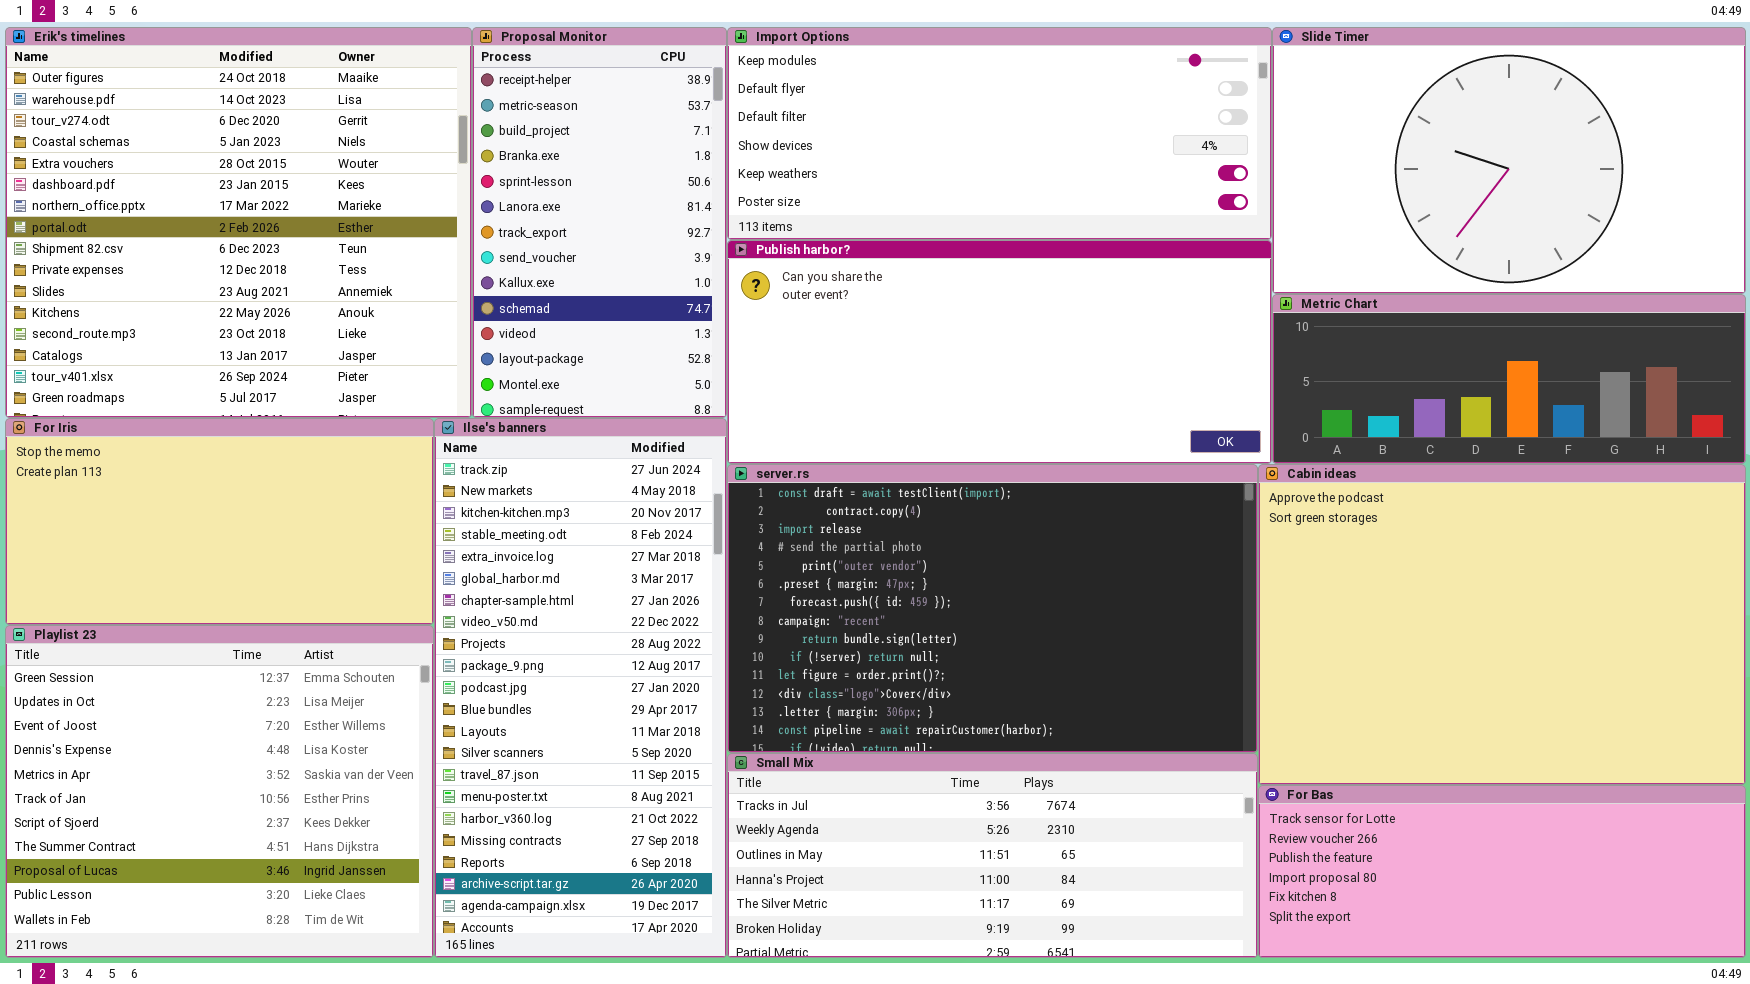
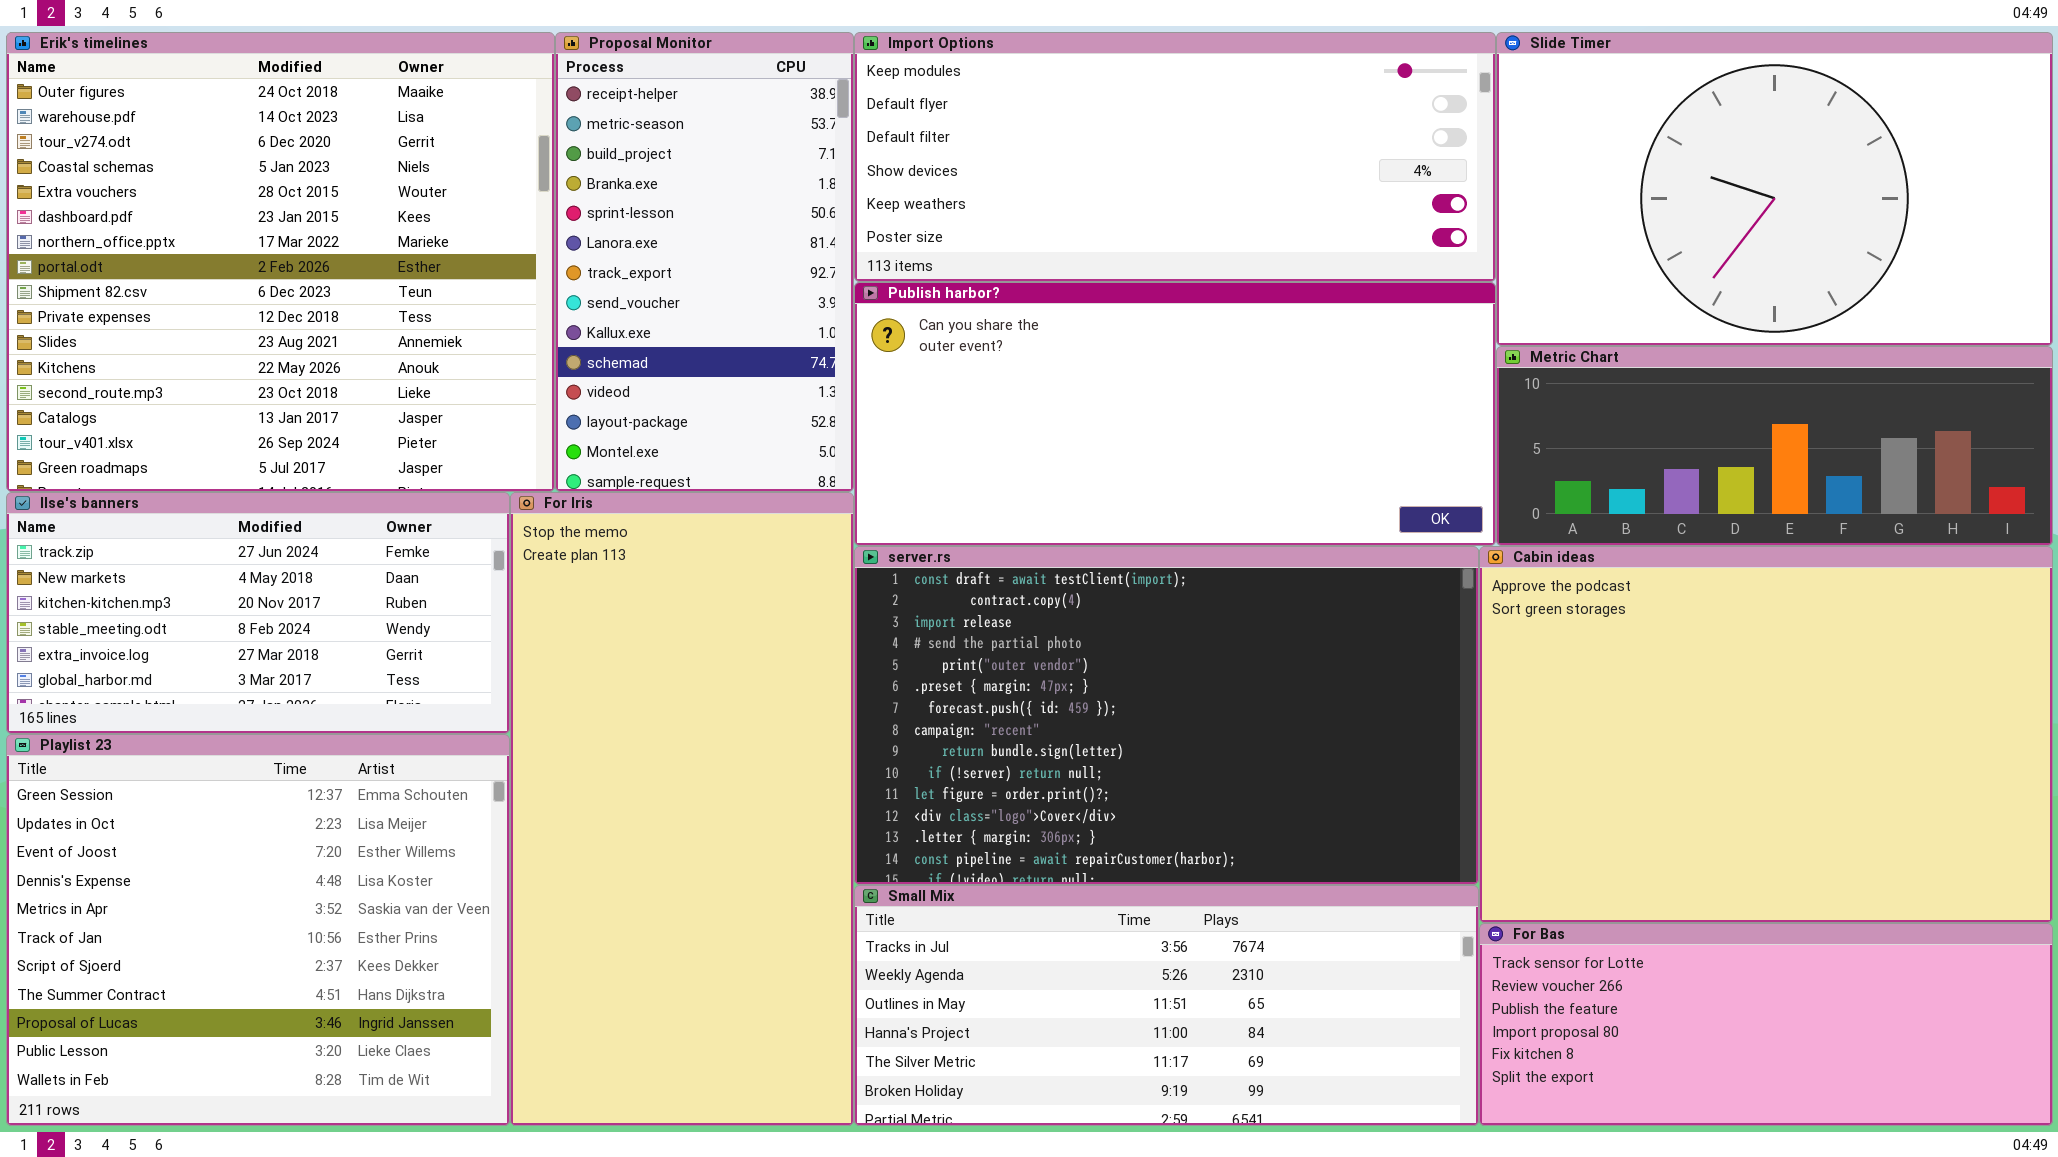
For Iris: [5,418,434,625] -> [510,492,854,1126], moved, resized
Ilse's banners: [434,418,727,958] -> [6,492,510,734], moved, resized

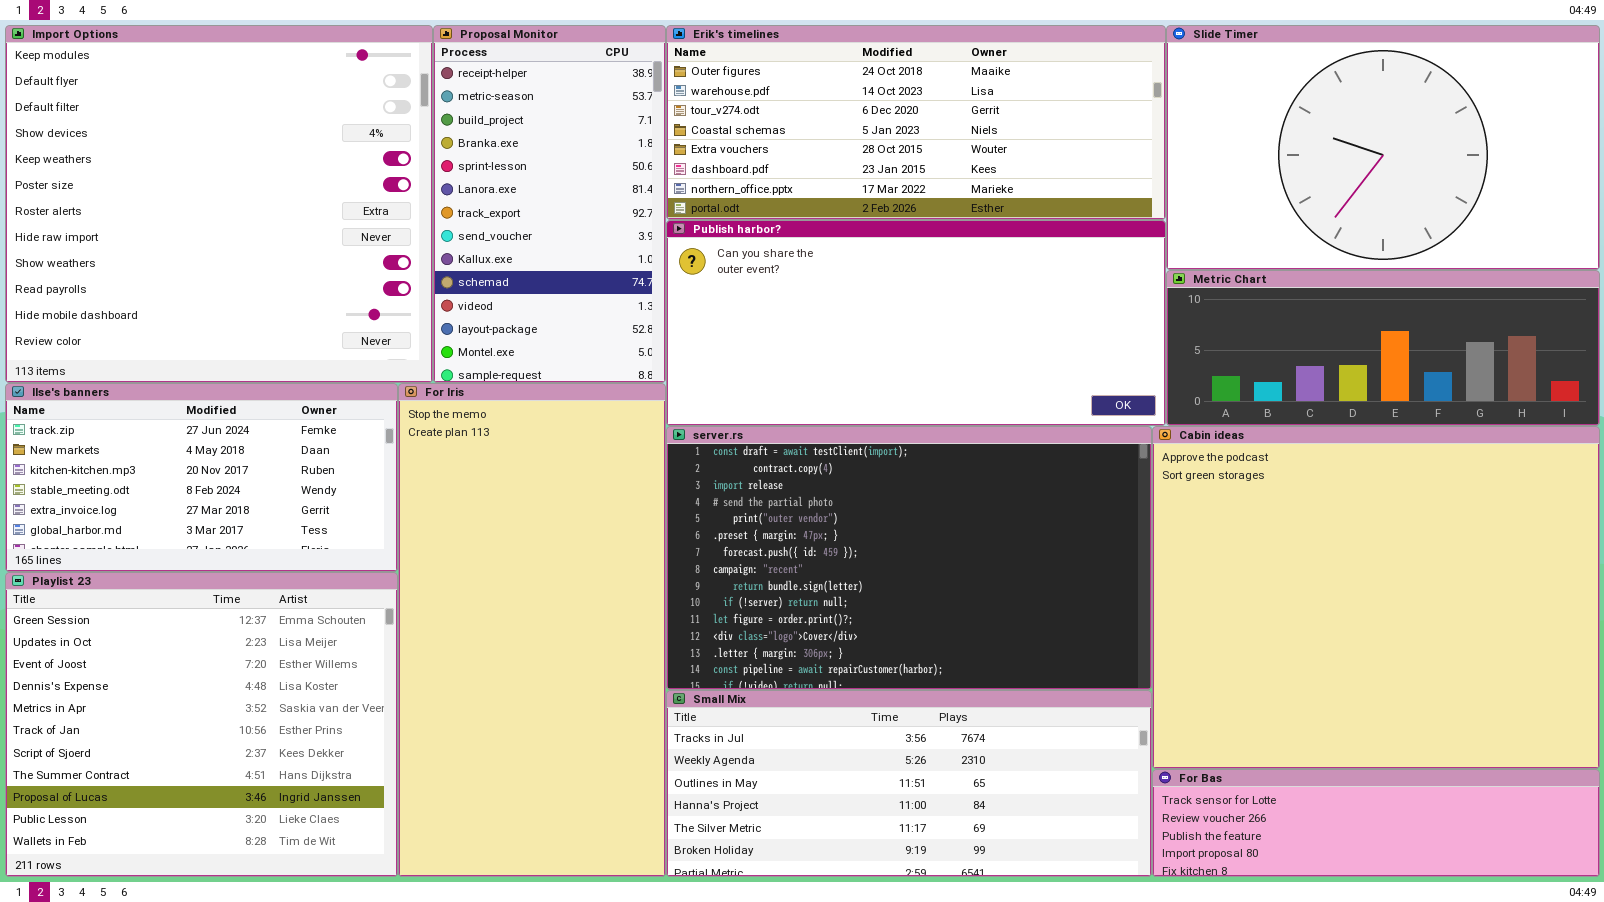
Erik's timelines: [6,32,555,492] -> [666,25,1166,220], moved, resized
Import Options: [854,32,1496,282] -> [5,25,433,383], moved, resized
Cabin ideas: [1479,546,2053,923] -> [1152,426,1600,769], resized
For Bas: [1479,923,2053,1126] -> [1152,769,1600,877], resized

